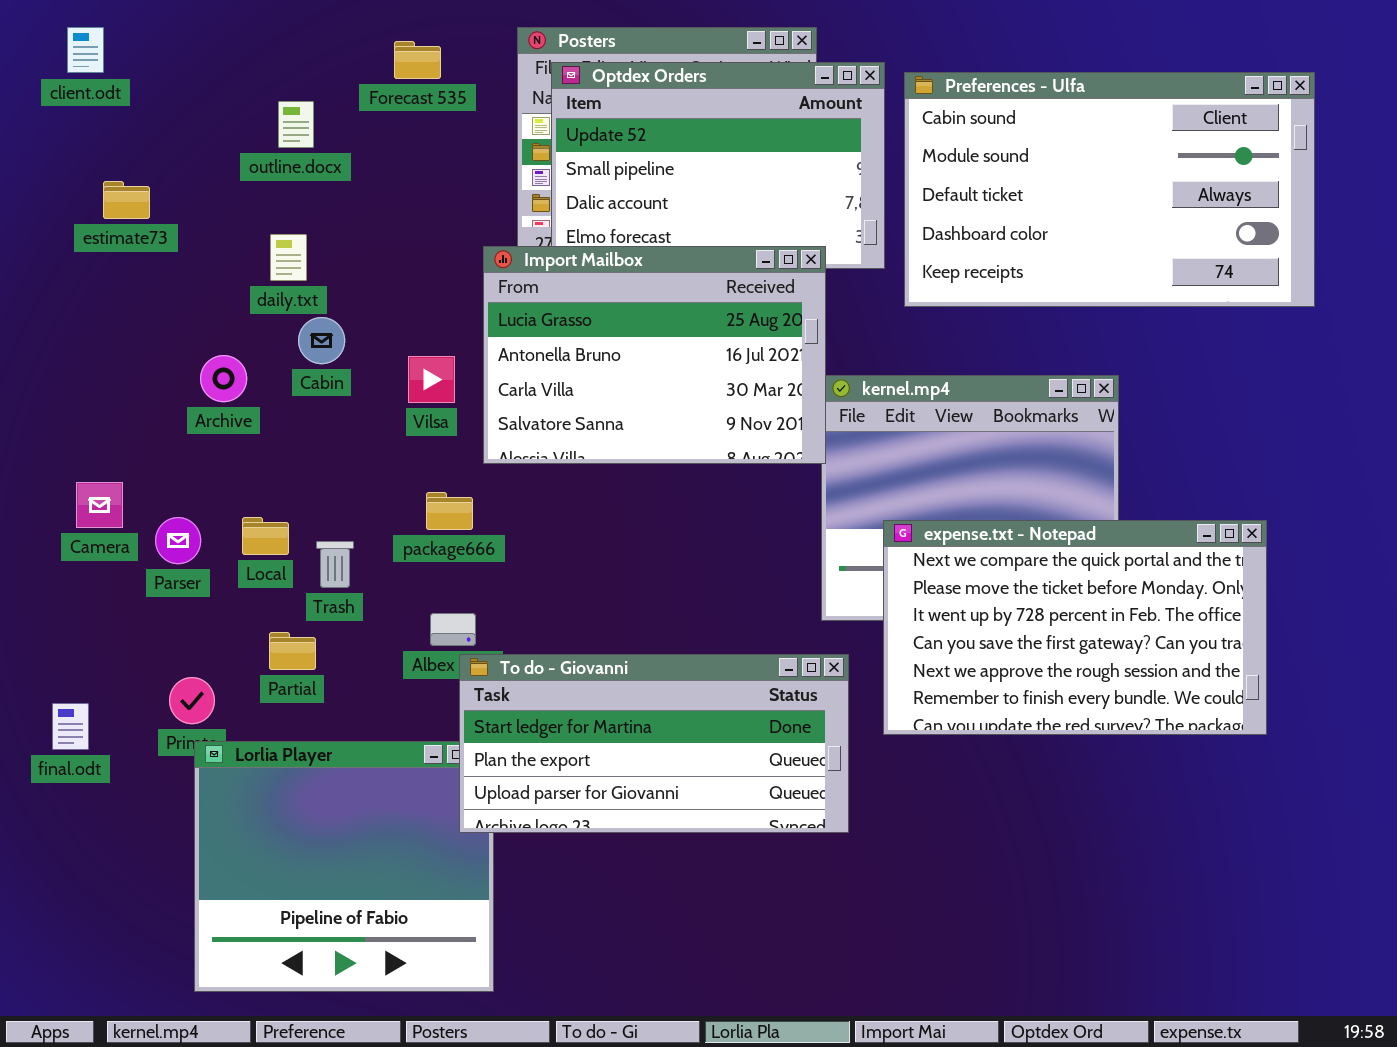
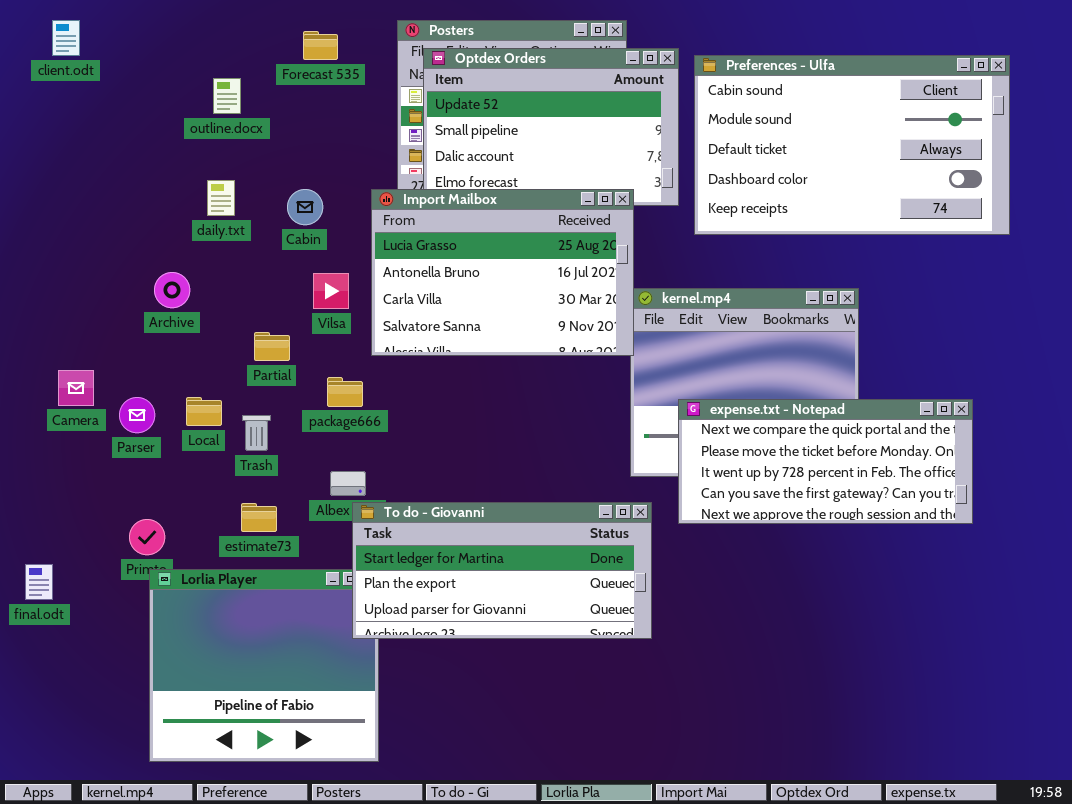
estimate73: [103,181,150,219] -> [241,503,277,532], moved
Cabin: [298,317,345,364] -> [287,189,323,225], moved
expense.txt - Notepad: [883,520,1267,735] -> [678,399,973,524], resized
Partial: [269,632,316,670] -> [254,332,290,361], moved
final.odt: [52,703,89,750] -> [25,564,53,600], moved

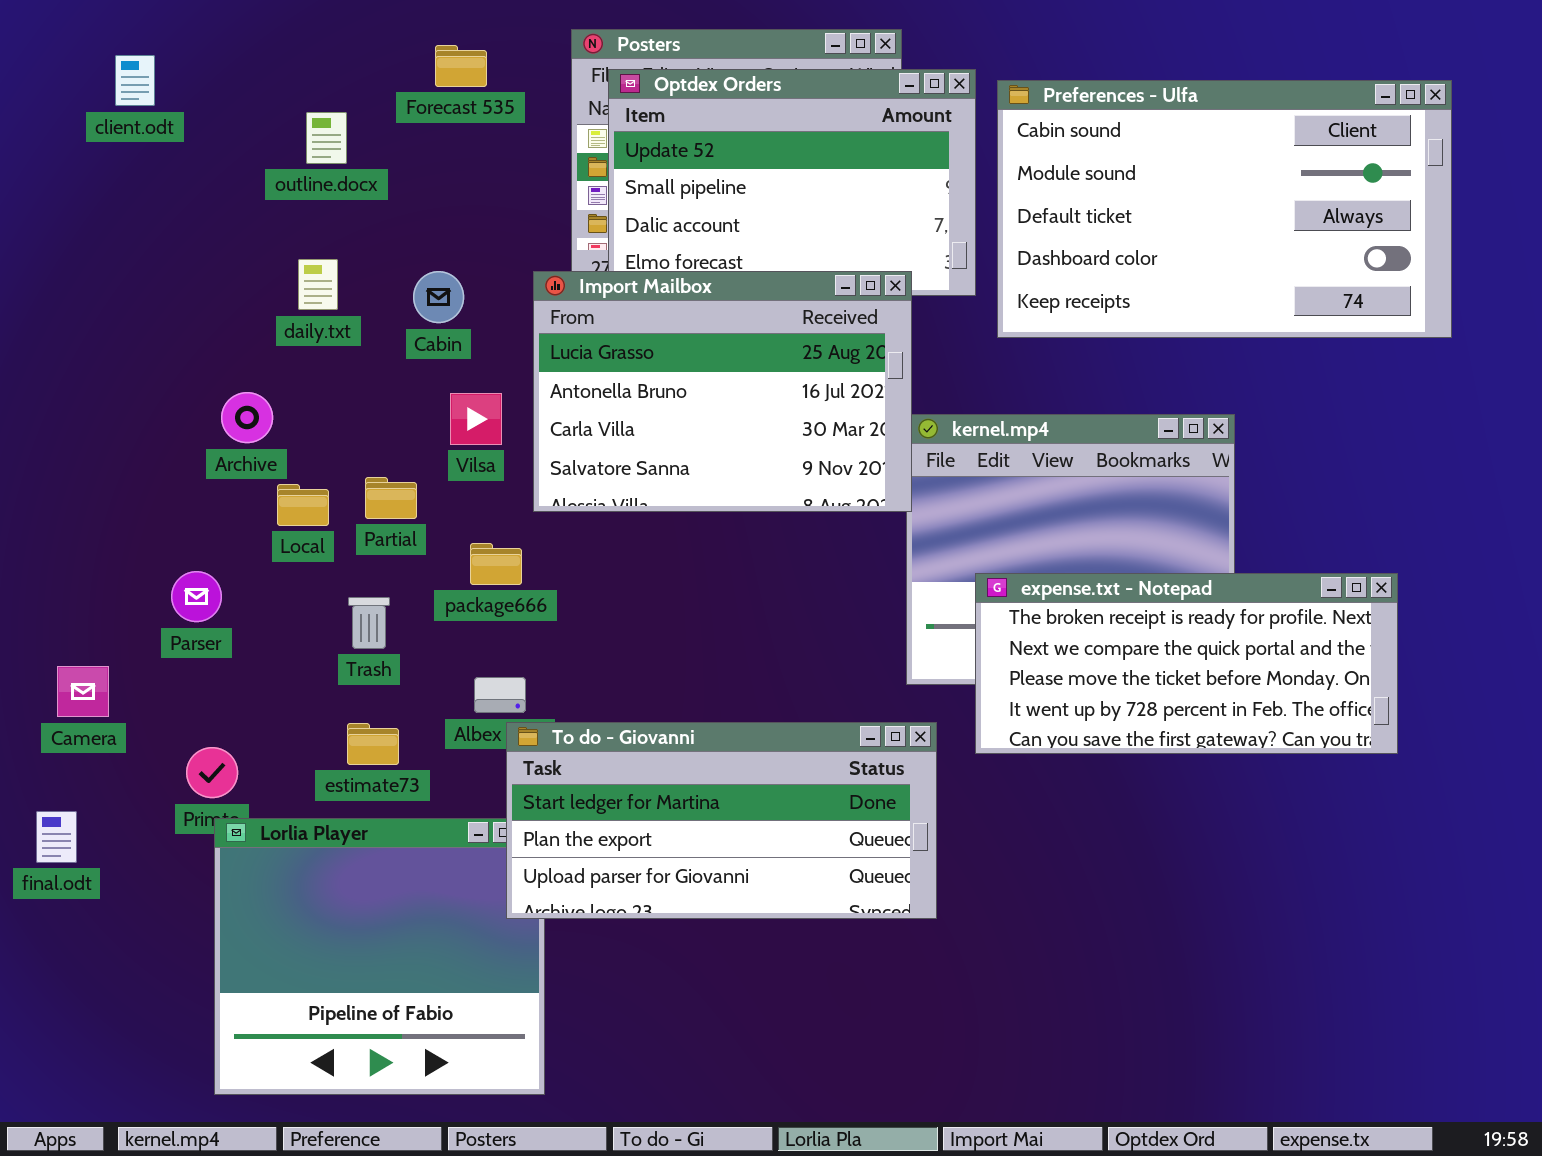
client.odt: [52,20,80,56] -> [115,55,155,106], moved
Camera: [58,370,94,406] -> [57,666,109,717], moved
Local: [186,397,222,426] -> [277,484,329,526], moved
expense.txt - Notepad: [678,399,973,524] -> [975,573,1398,754], scrolled up 1 row

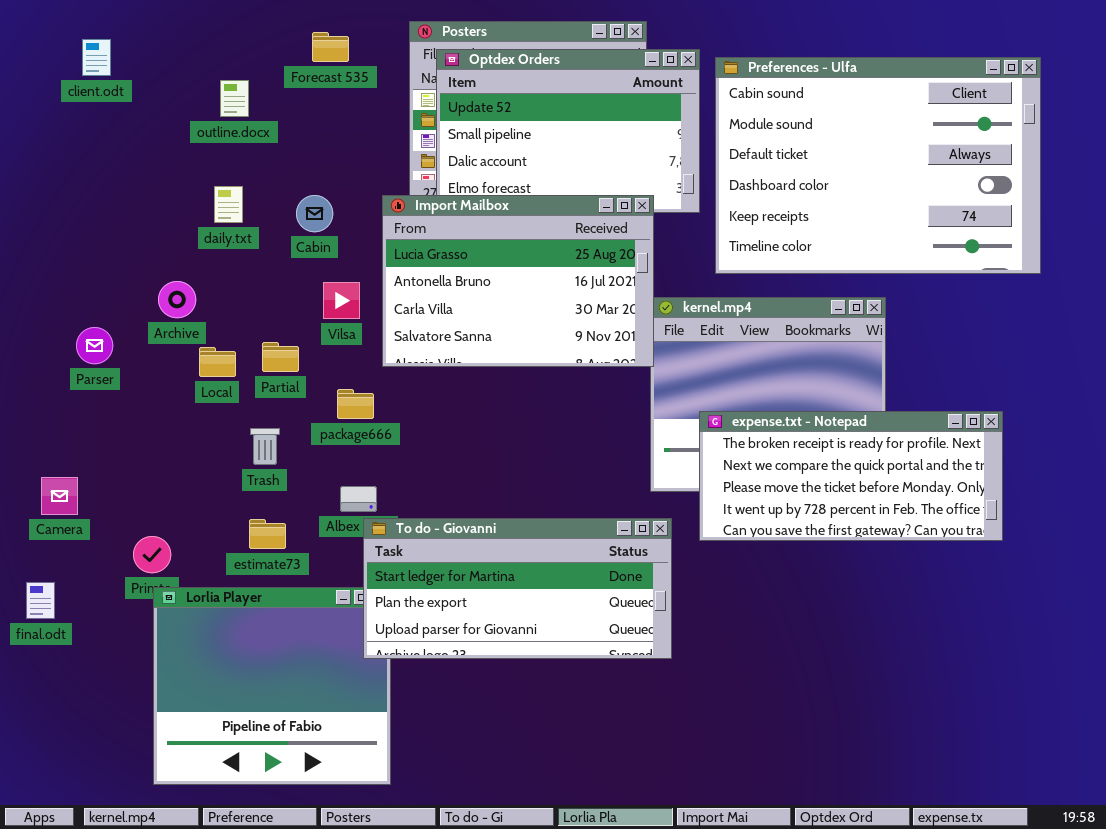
Preferences - Ulfa: [997,80,1452,338] -> [715,57,1041,274], resized
Parser: [171,571,222,622] -> [76,327,113,364], moved

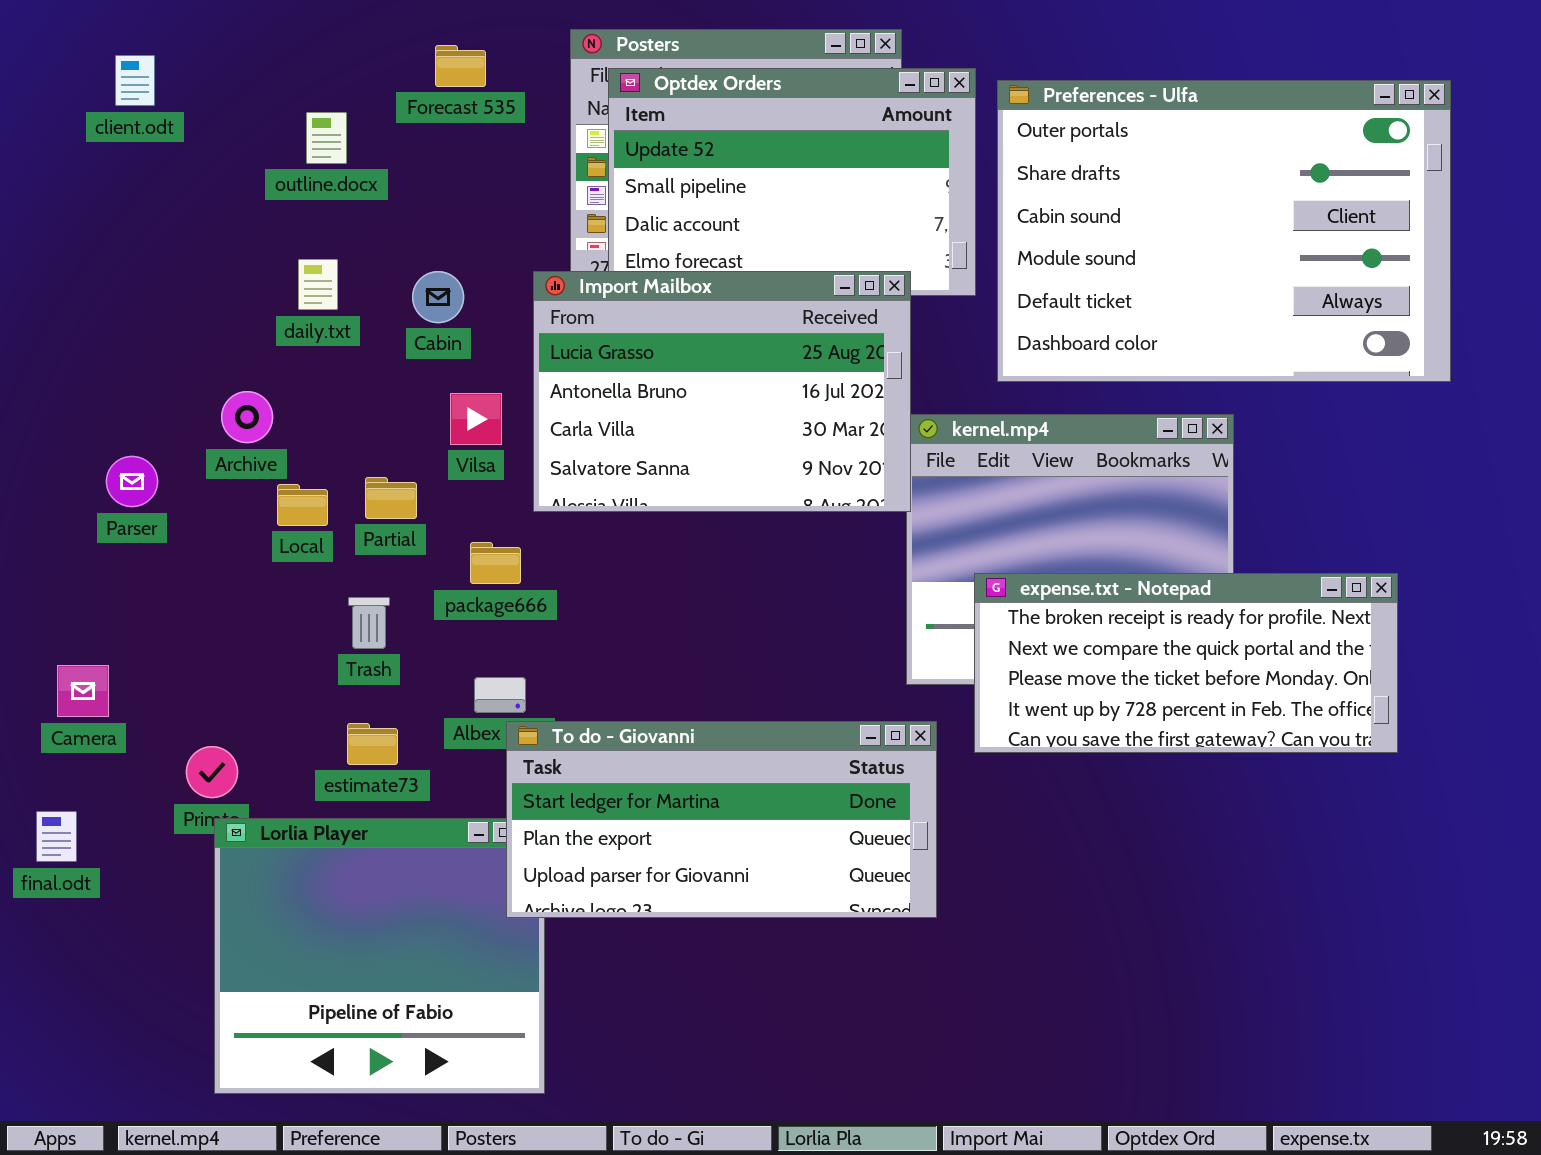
Preferences - Ulfa: [715,57,1041,274] -> [997,80,1451,382], scrolled up 2 rows

